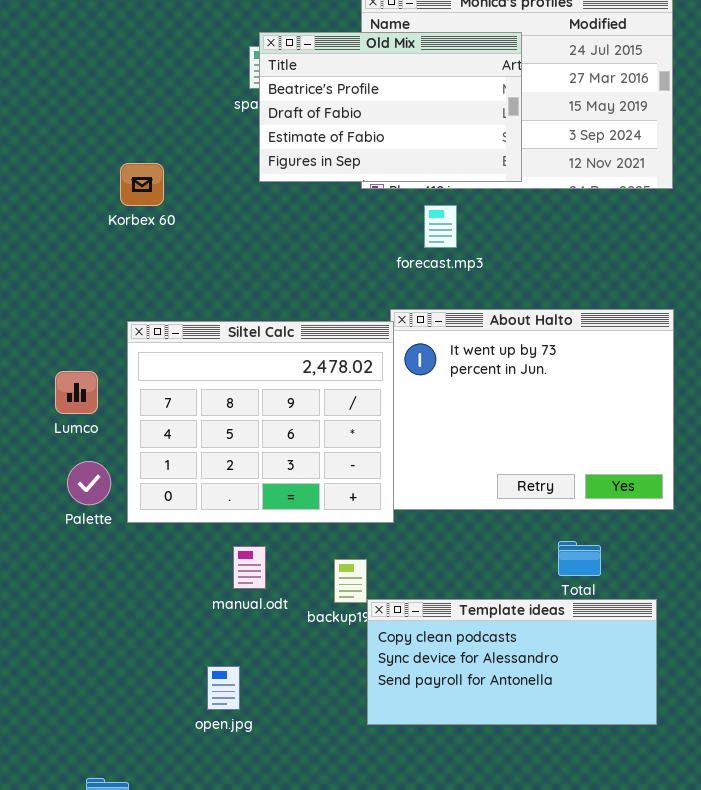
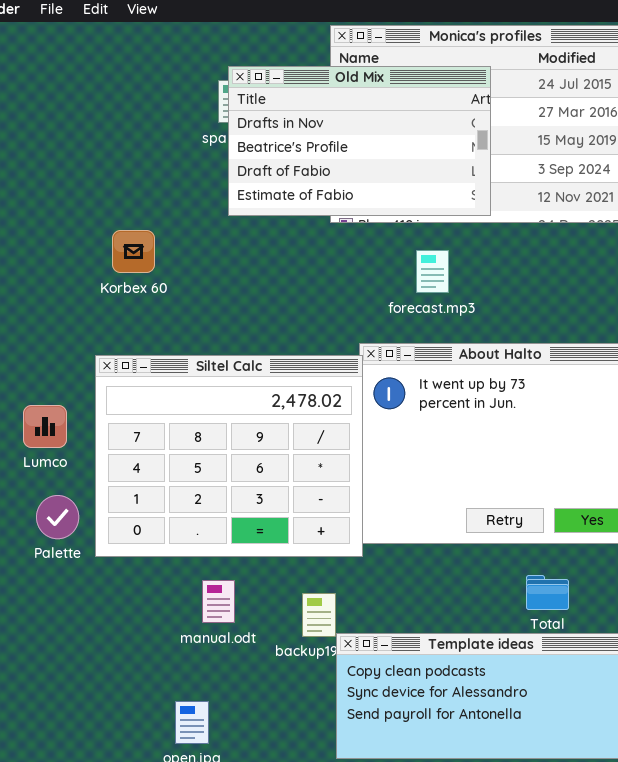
Old Mix: [259,32,522,182] -> [228,66,491,216], scrolled up 1 row
Korbex 60: [120,163,164,206] -> [112,230,155,273], moved
forecast.mp3: [424,205,457,248] -> [416,250,449,293], moved

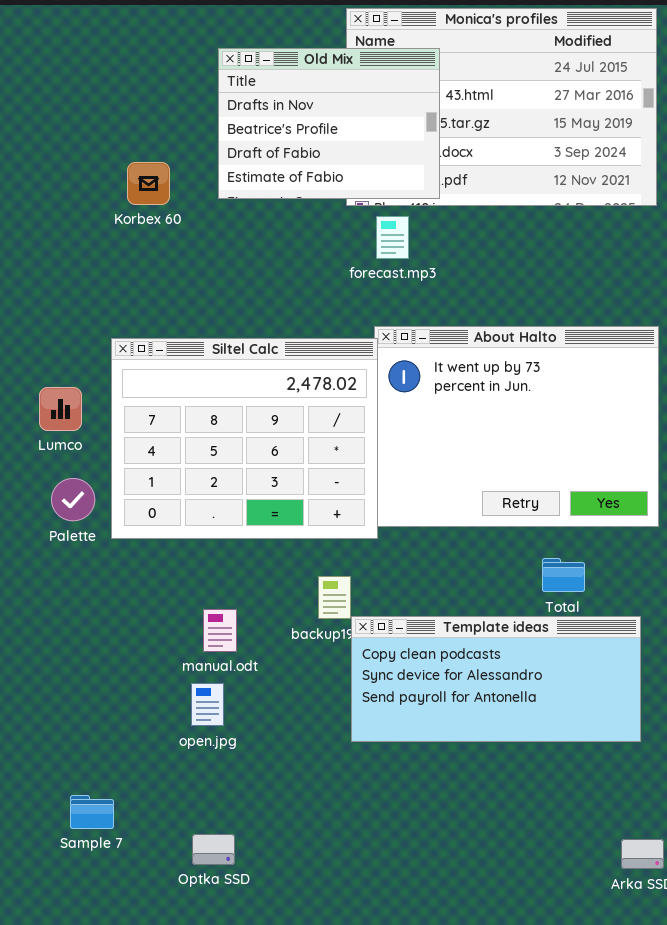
Old Mix: [228,66,491,216] -> [218,48,440,199], moved, resized
Korbex 60: [112,230,155,273] -> [127,162,170,205], moved
forecast.mp3: [416,250,449,293] -> [376,216,409,259], moved
manual.odt: [202,580,235,623] -> [203,609,237,652], moved

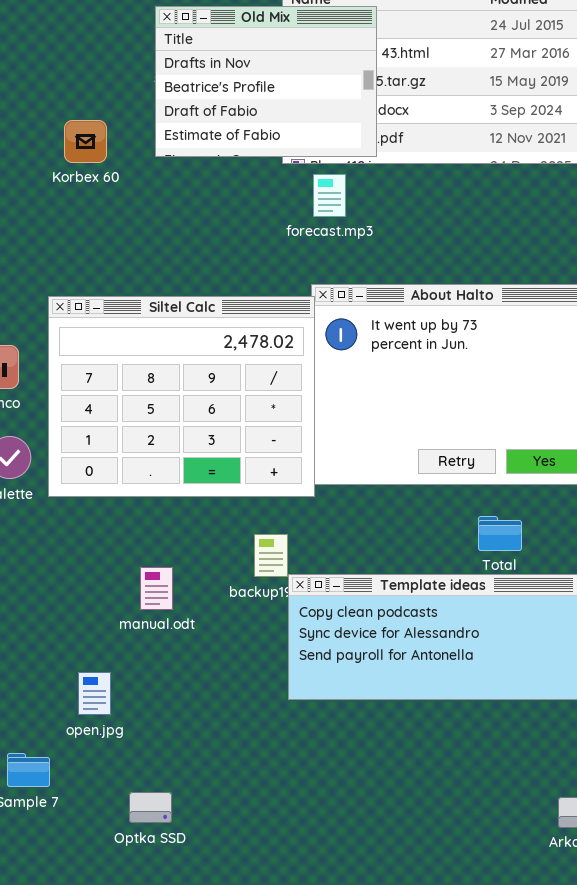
open.jpg: [191,683,224,726] -> [78,672,111,715], moved

